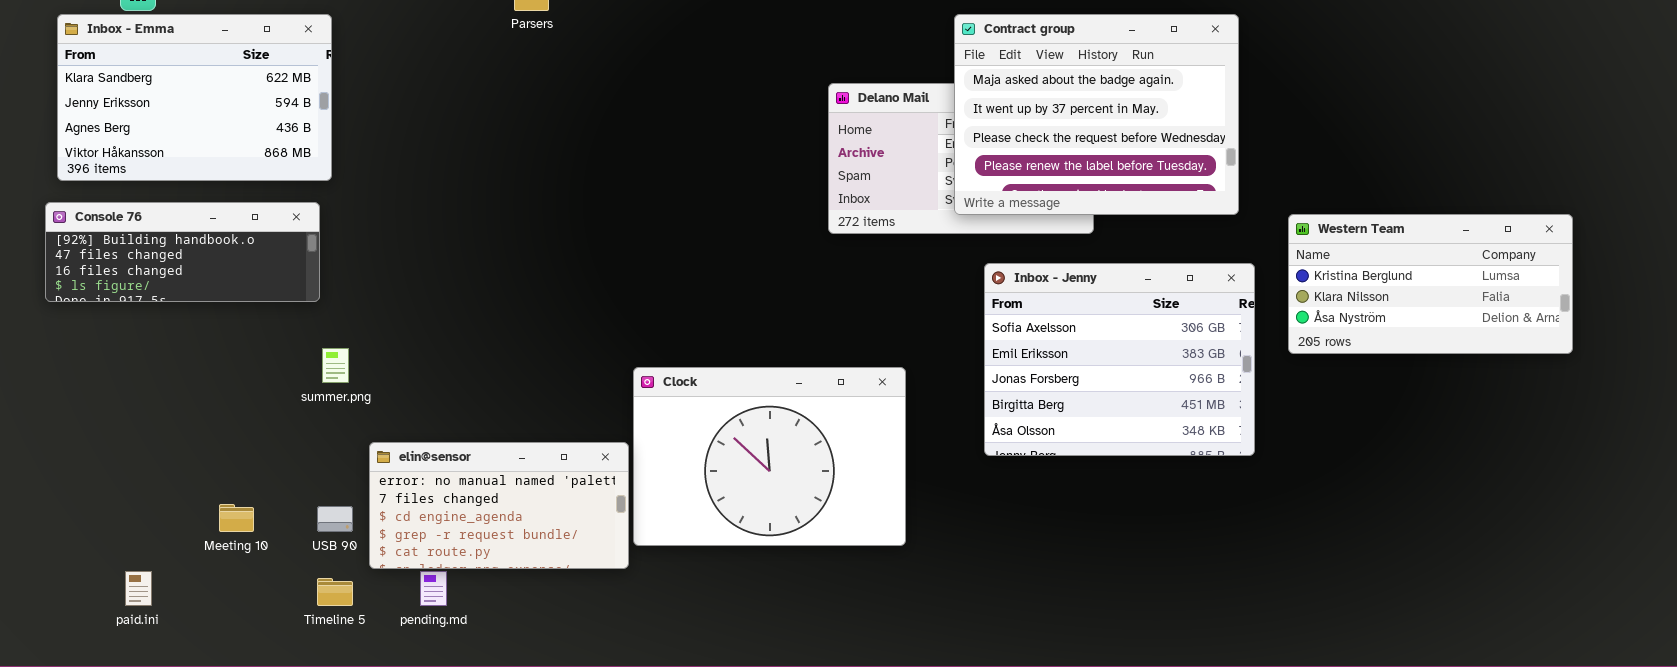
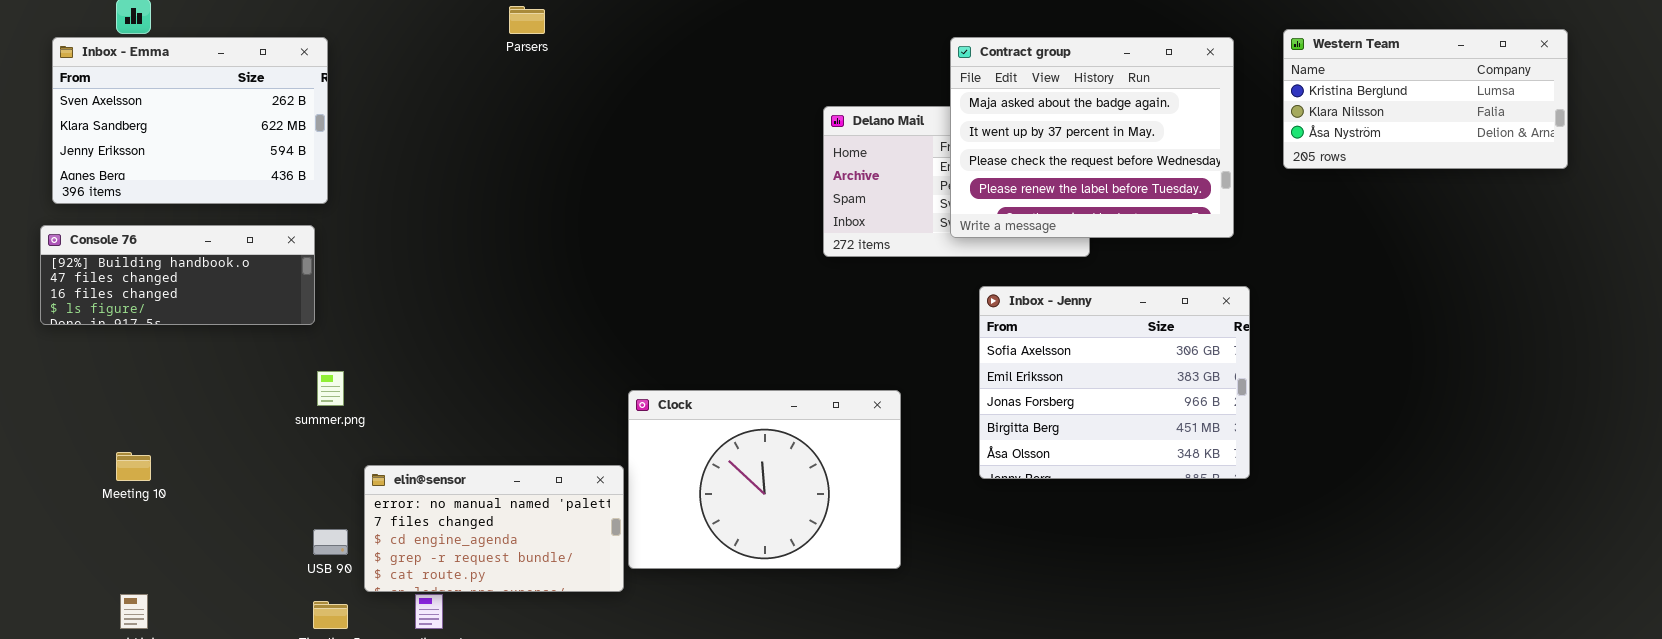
Inbox - Emma: [57,14,332,181] -> [52,37,328,204], scrolled up 1 row
Western Team: [1288,214,1573,354] -> [1283,29,1568,169], moved
Meeting 10: [219,504,254,532] -> [116,452,151,481], moved

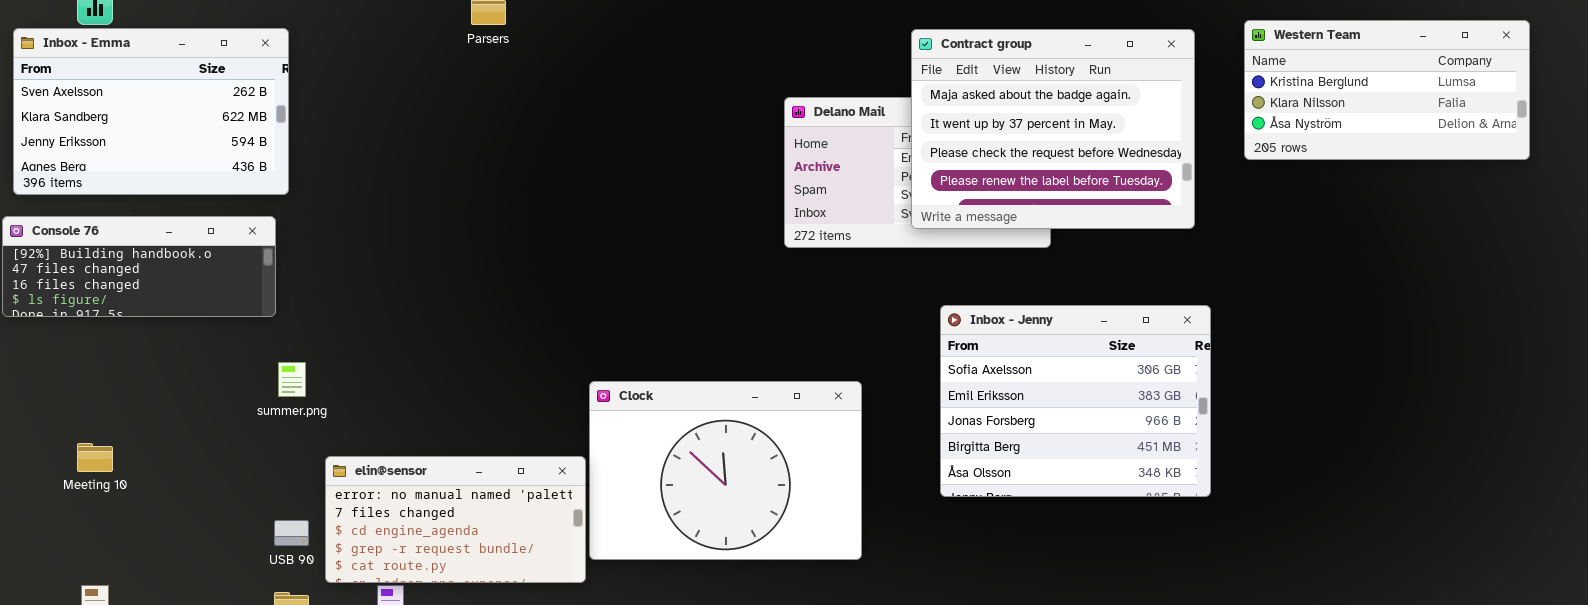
Inbox - Jenny: [979,286,1250,479] -> [940,305,1211,497], moved

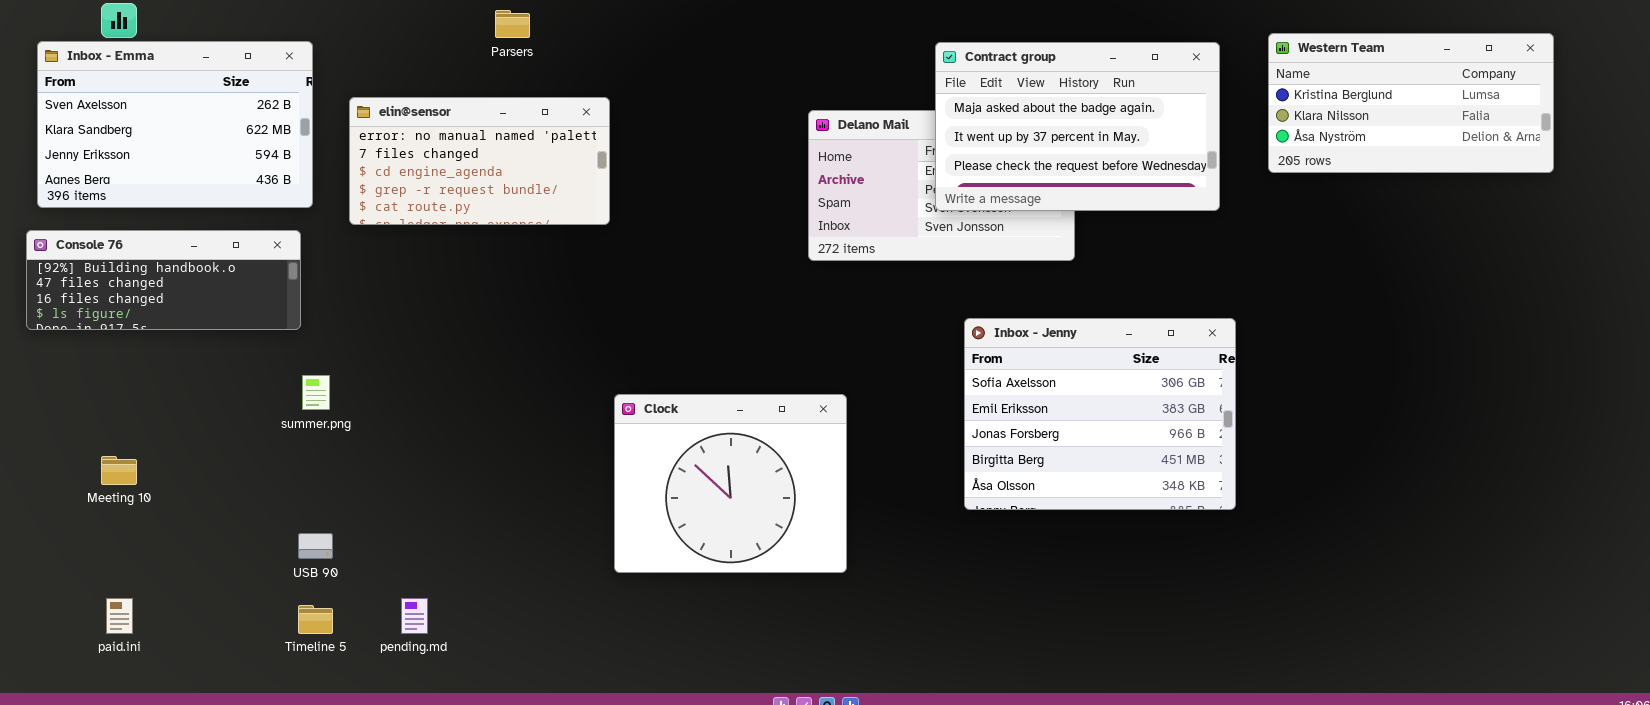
Contract group: [911,29,1195,229] -> [935,42,1220,211], resized
Clock: [589,381,862,560] -> [614,394,847,573], resized
elin@sensor: [325,456,586,583] -> [349,97,610,225], moved

